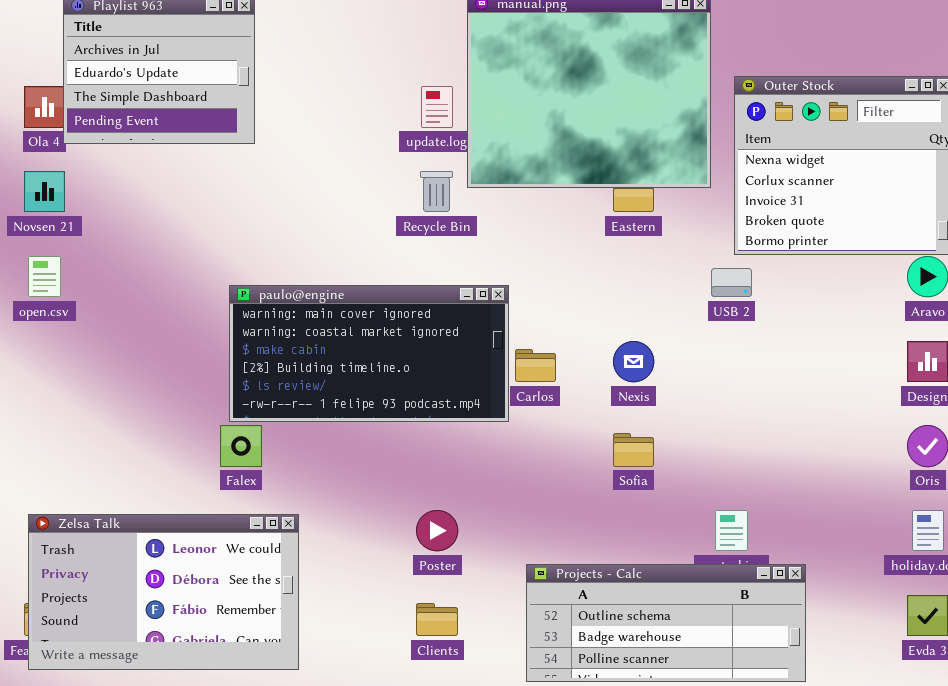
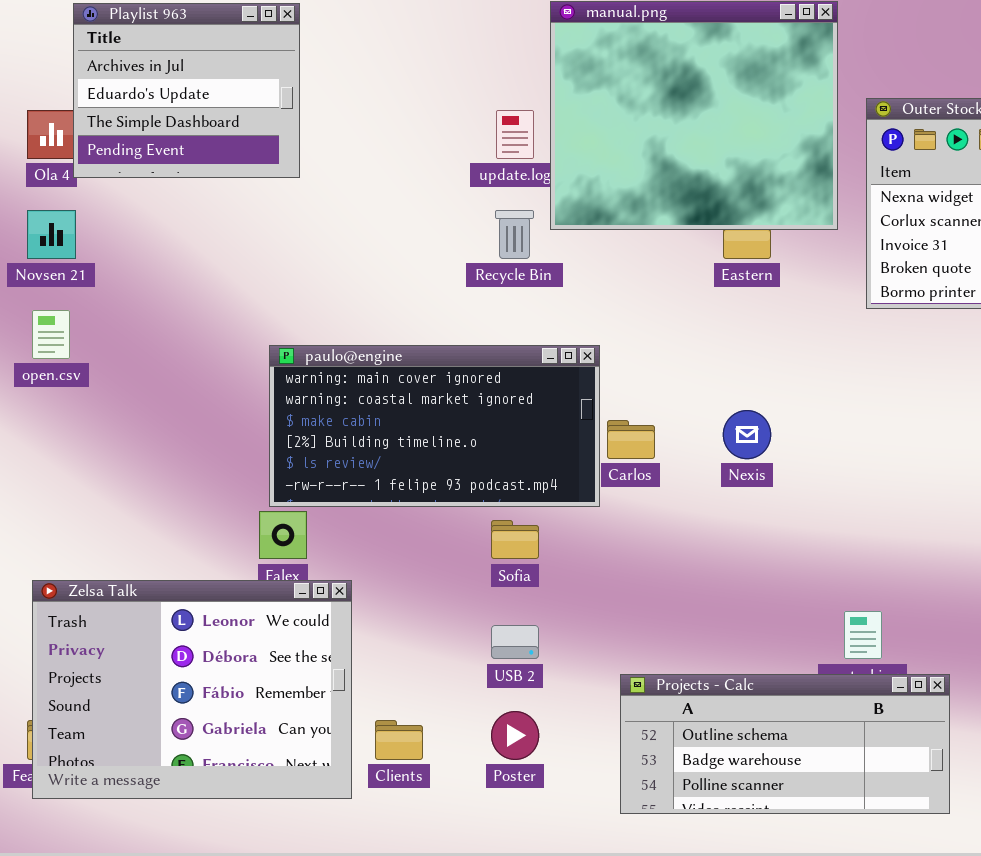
USB 2: [711,268,752,297] -> [491,625,539,659], moved
Sofia: [613,433,654,467] -> [491,520,539,559], moved
Poster: [416,510,458,551] -> [491,711,539,760], moved
Zelsa Talk: [28,514,299,670] -> [32,580,352,799], resized
Clients: [416,603,458,636] -> [375,720,423,760], moved

